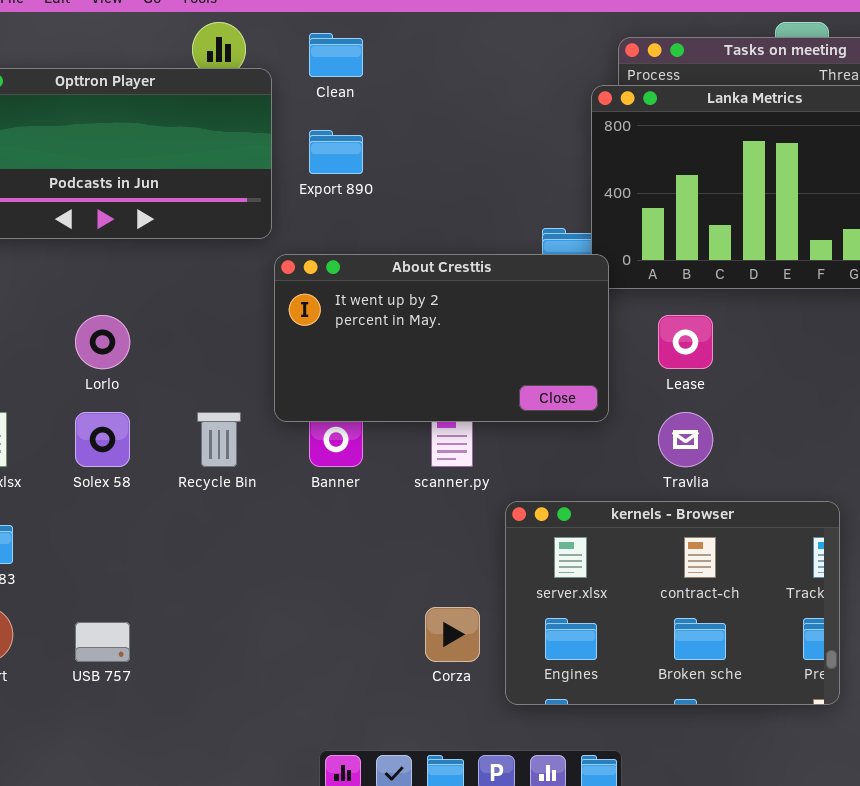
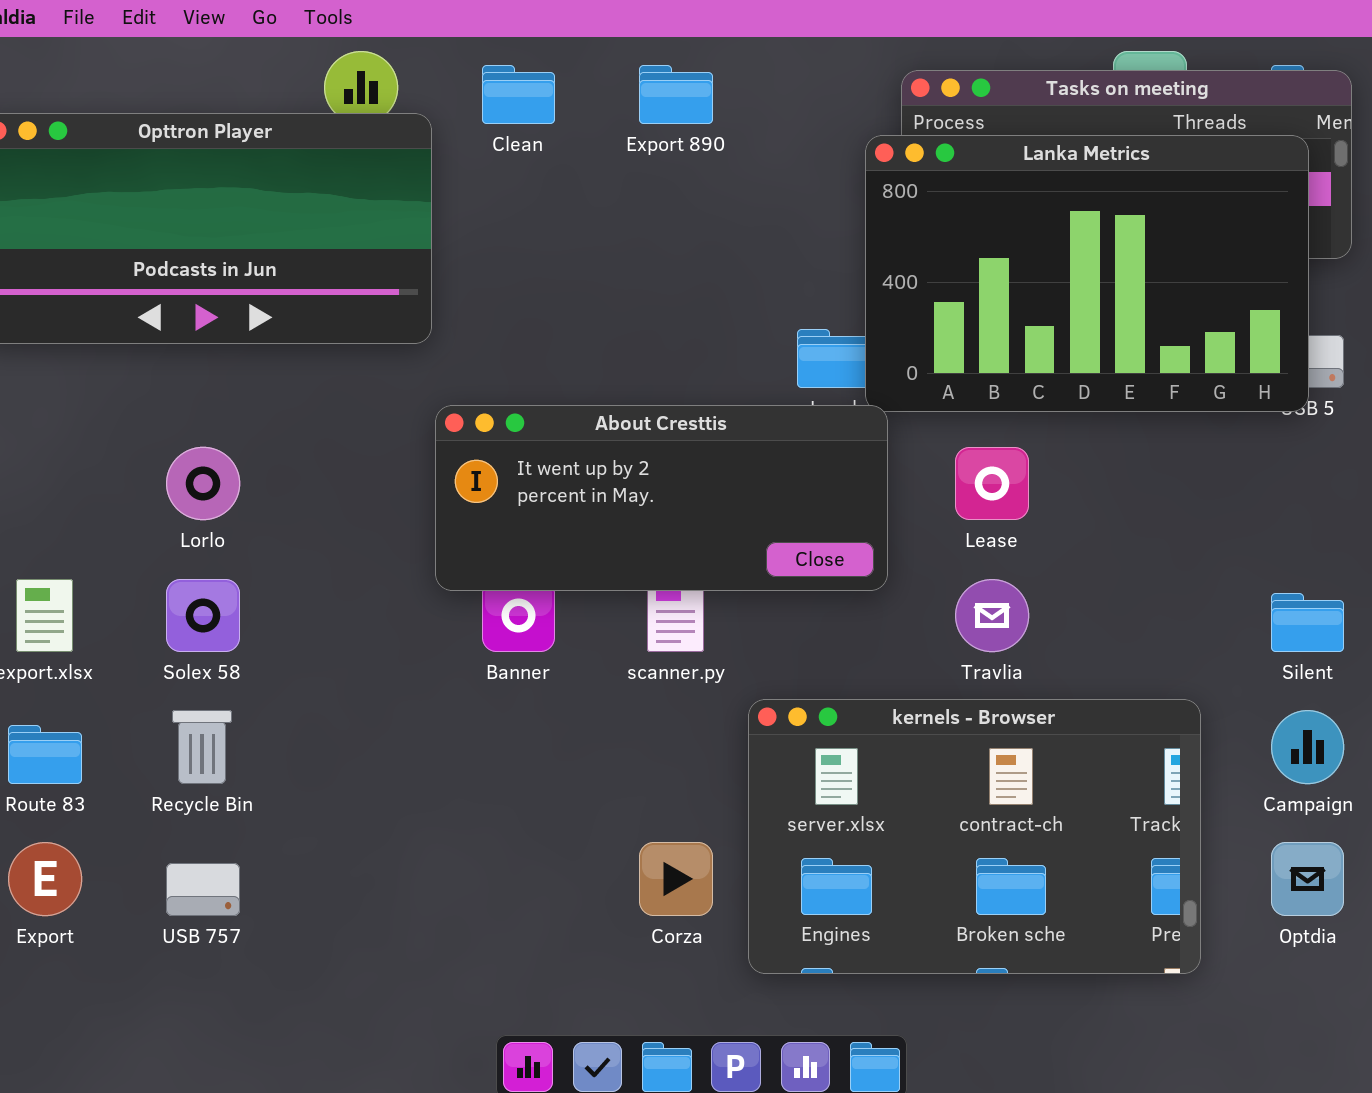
Export 890: [309,130,363,174] -> [639,65,713,124], moved
About Cresttis: [274,254,609,422] -> [435,405,888,591], resized
Recycle Bin: [197,412,241,467] -> [172,710,232,784], moved

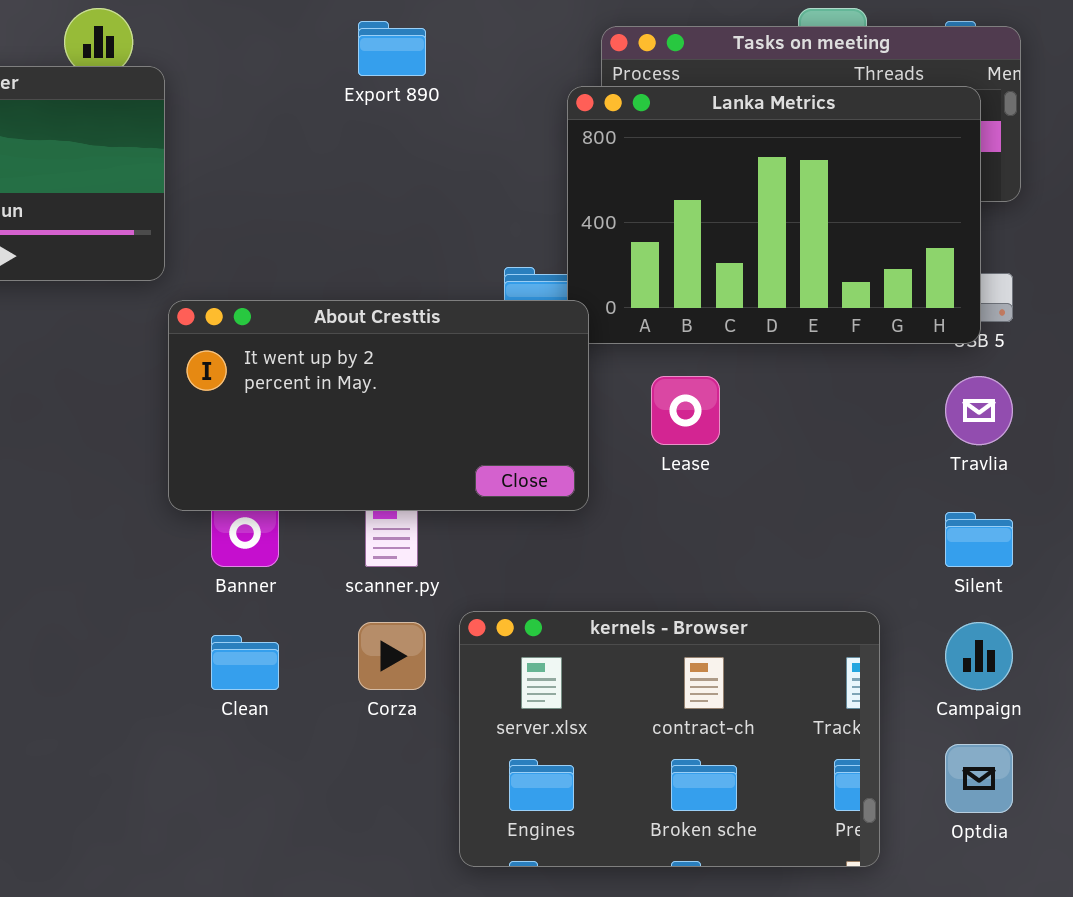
Clean: [482,65,555,124] -> [211,635,279,690], moved
About Cresttis: [435,405,888,591] -> [168,300,589,511], resized
Travlia: [955,579,1029,652] -> [945,376,1013,445], moved
Corza: [639,842,713,916] -> [358,622,426,690], moved

